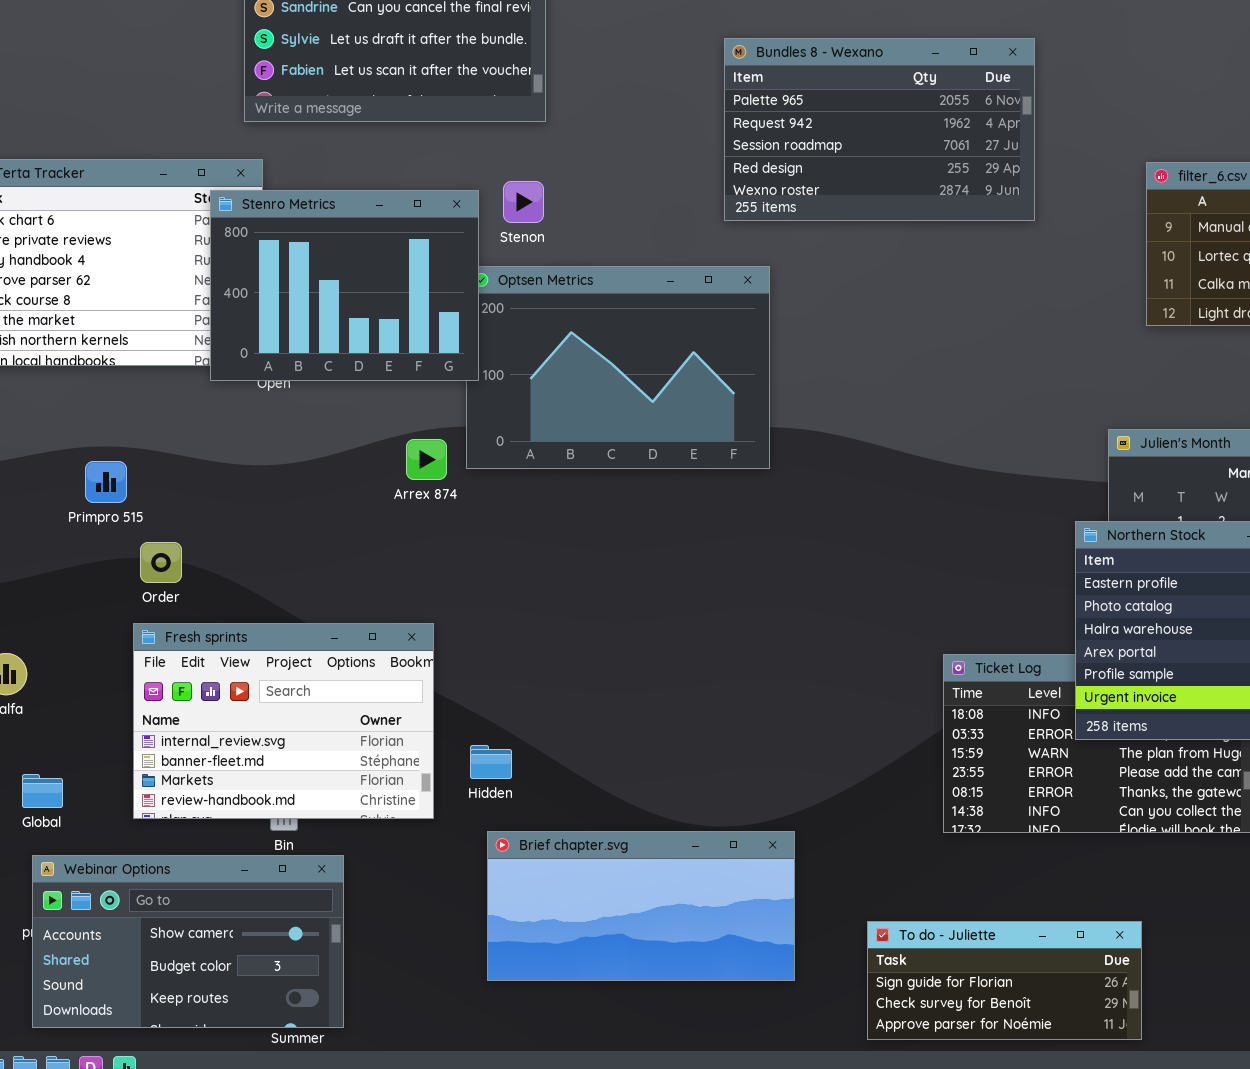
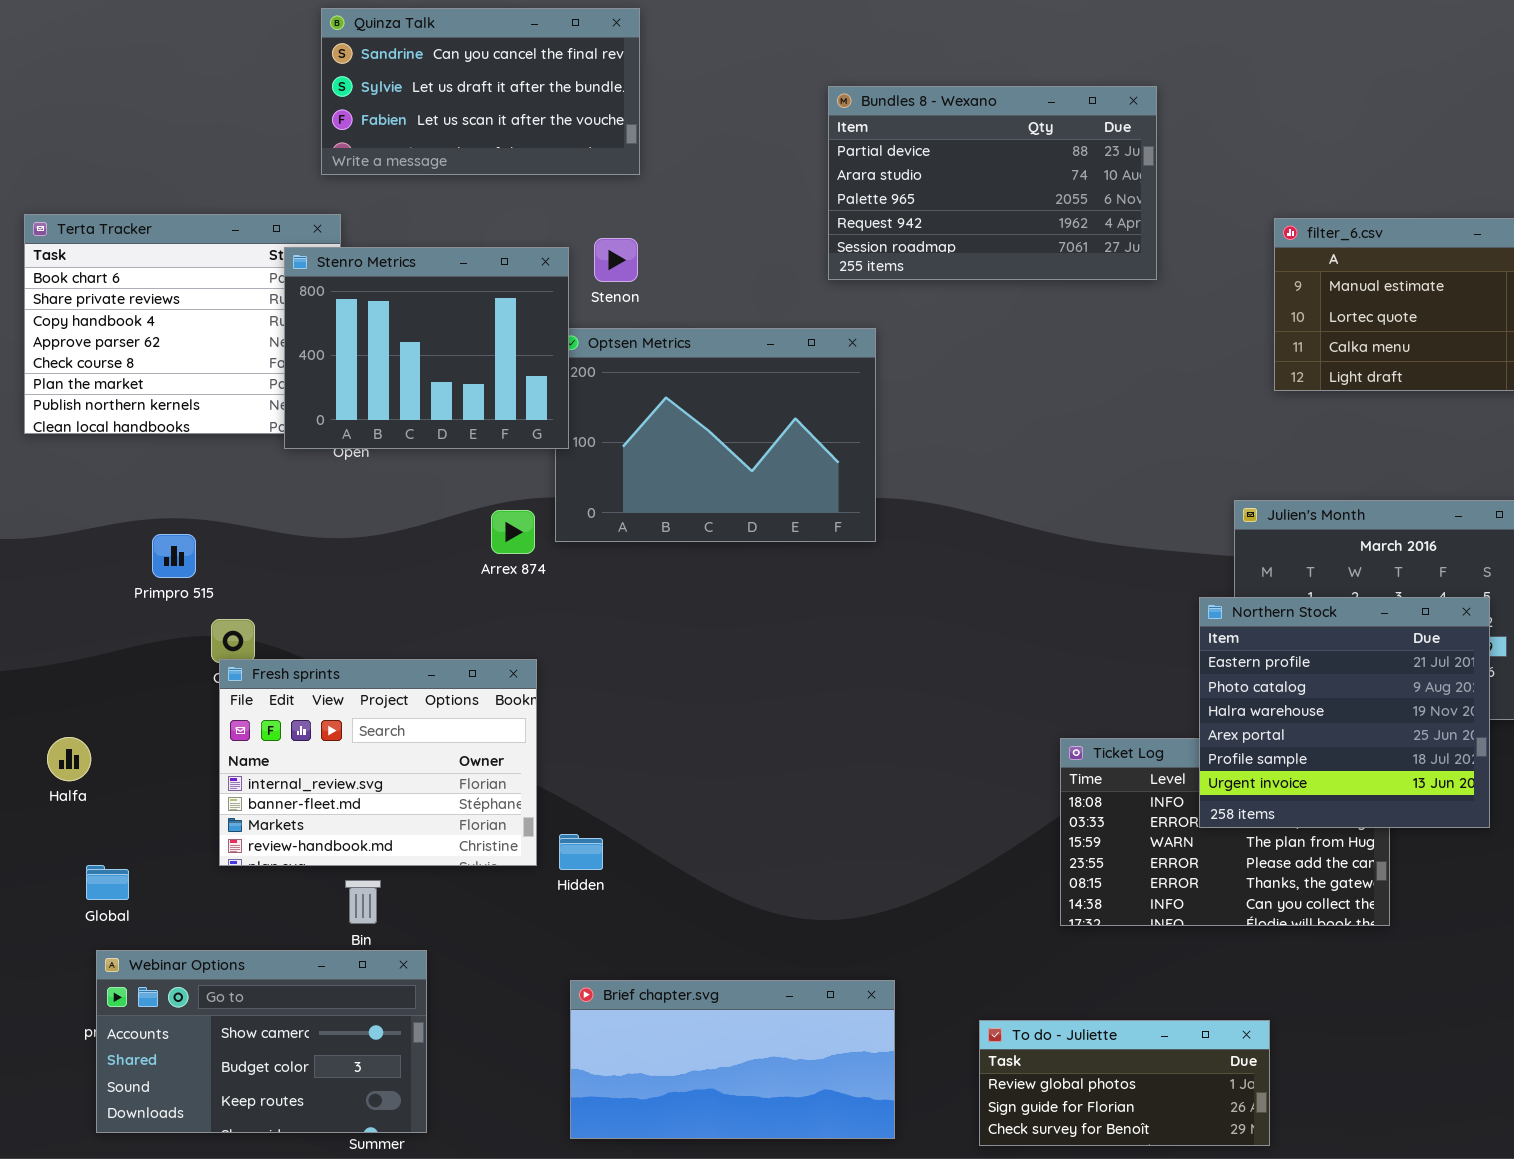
Bundles 8 - Wexano: [724,38,1035,221] -> [828,86,1157,280], scrolled up 2 rows
Fresh sprints: [133,623,434,819] -> [219,659,537,866], moved
Brief chapter.svg: [487,831,795,981] -> [570,980,895,1139], moved
To do - Juliette: [867,921,1142,1040] -> [979,1020,1270,1146], scrolled up 1 row

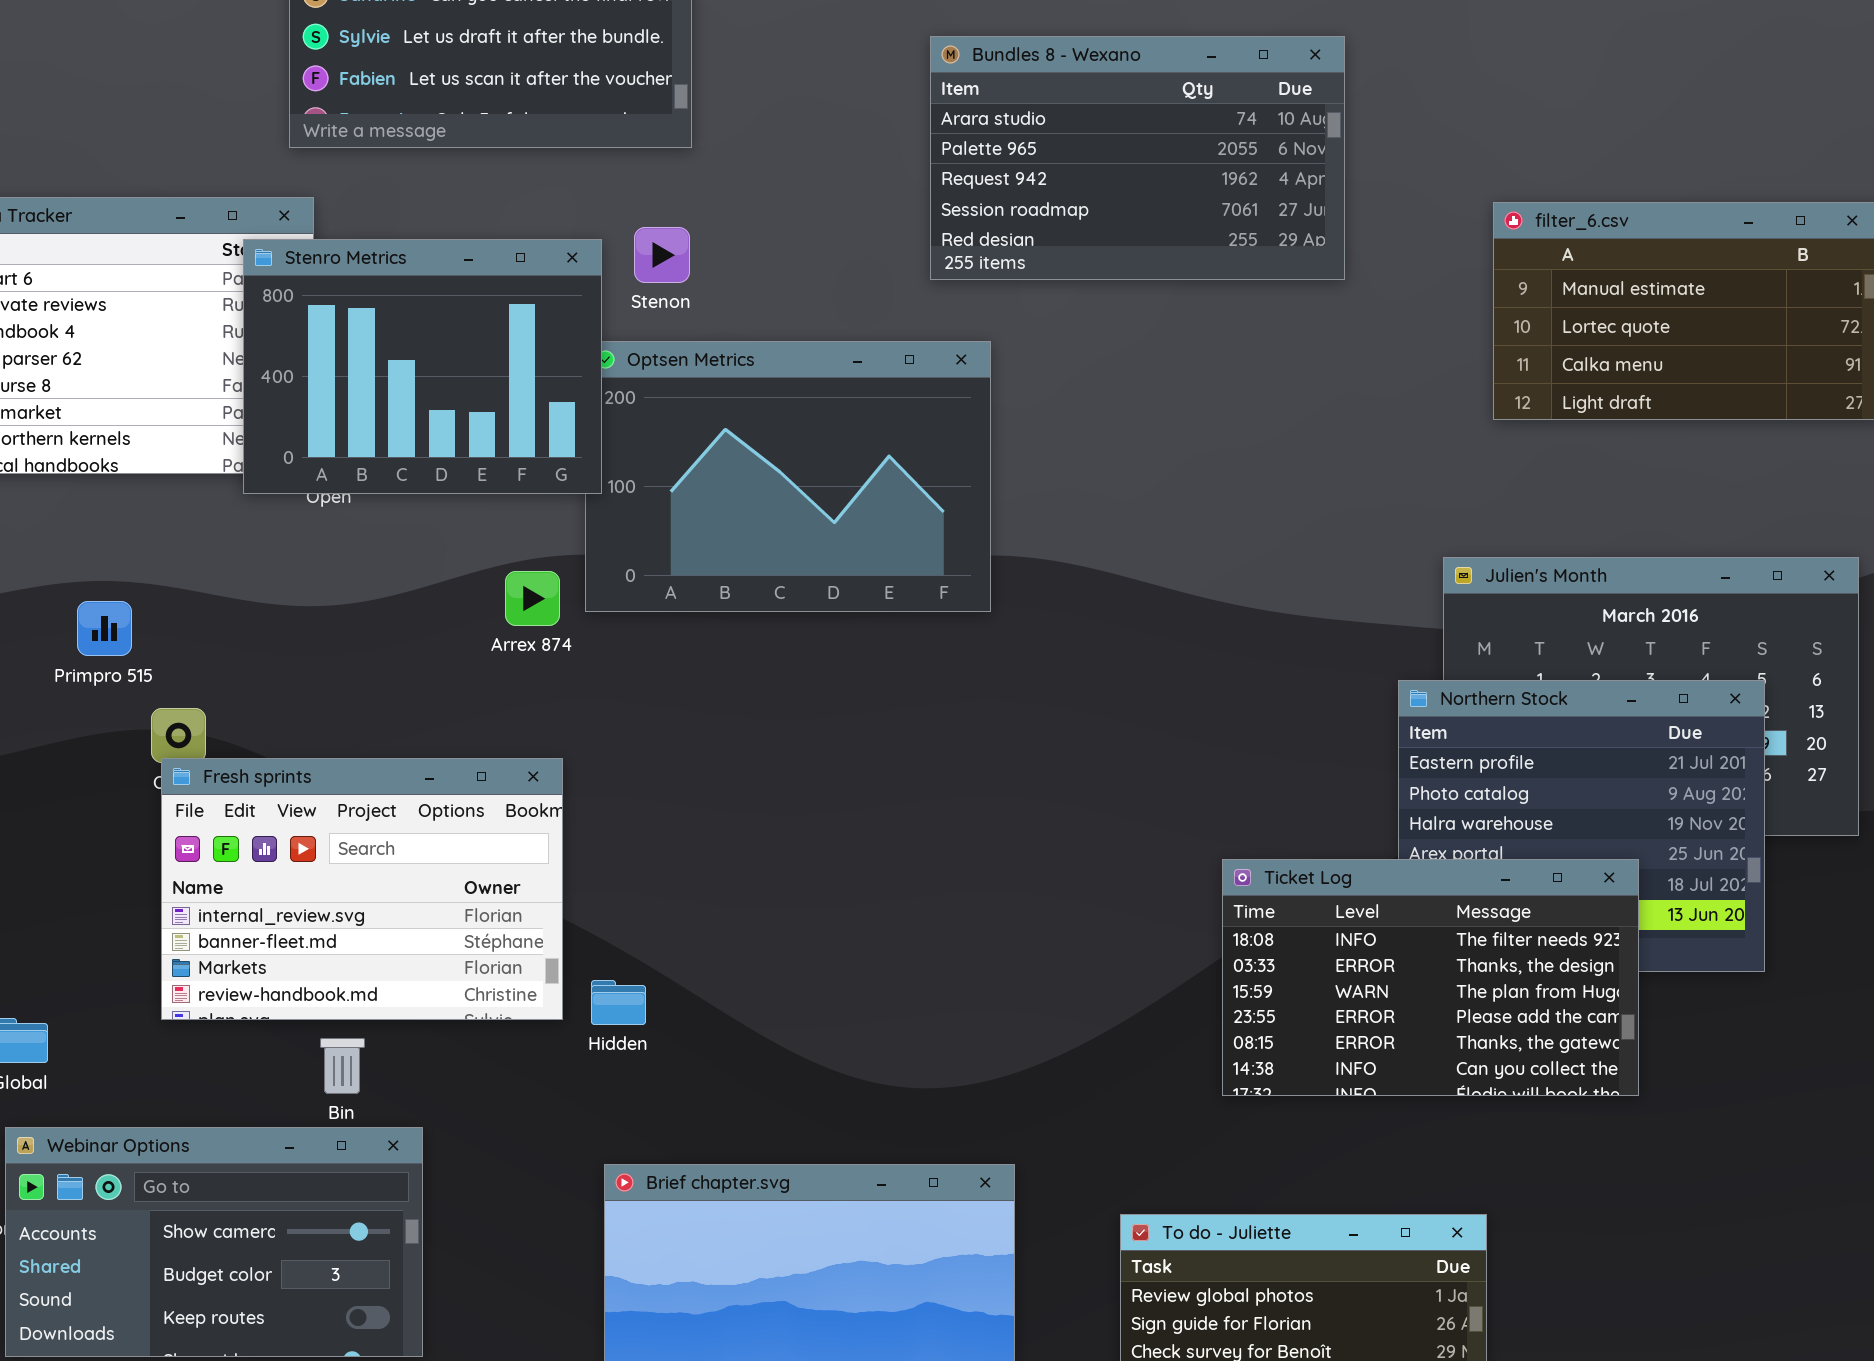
Bundles 8 - Wexano: [828,86,1157,280] -> [930,36,1345,280], scrolled down 1 row
Ticket Log: [1060,738,1390,926] -> [1222,859,1639,1096], raised

